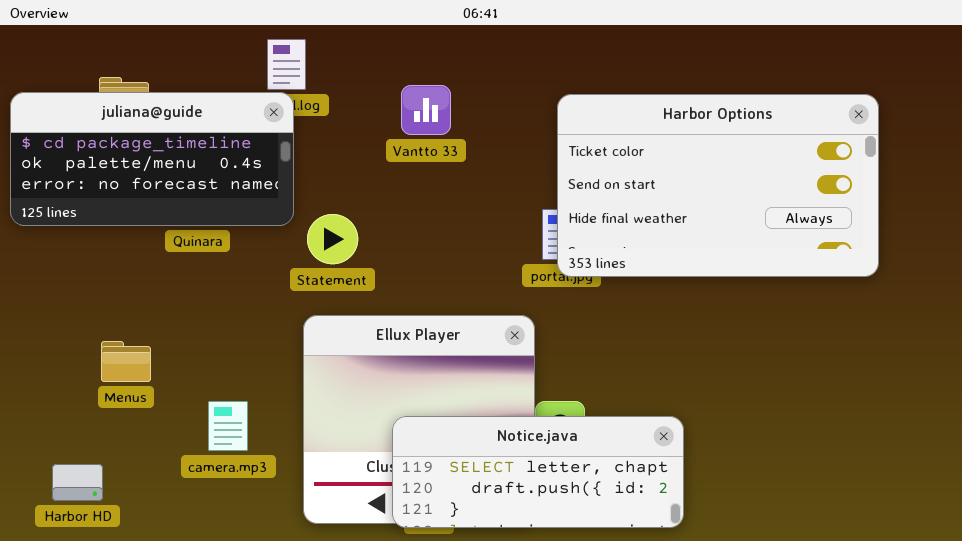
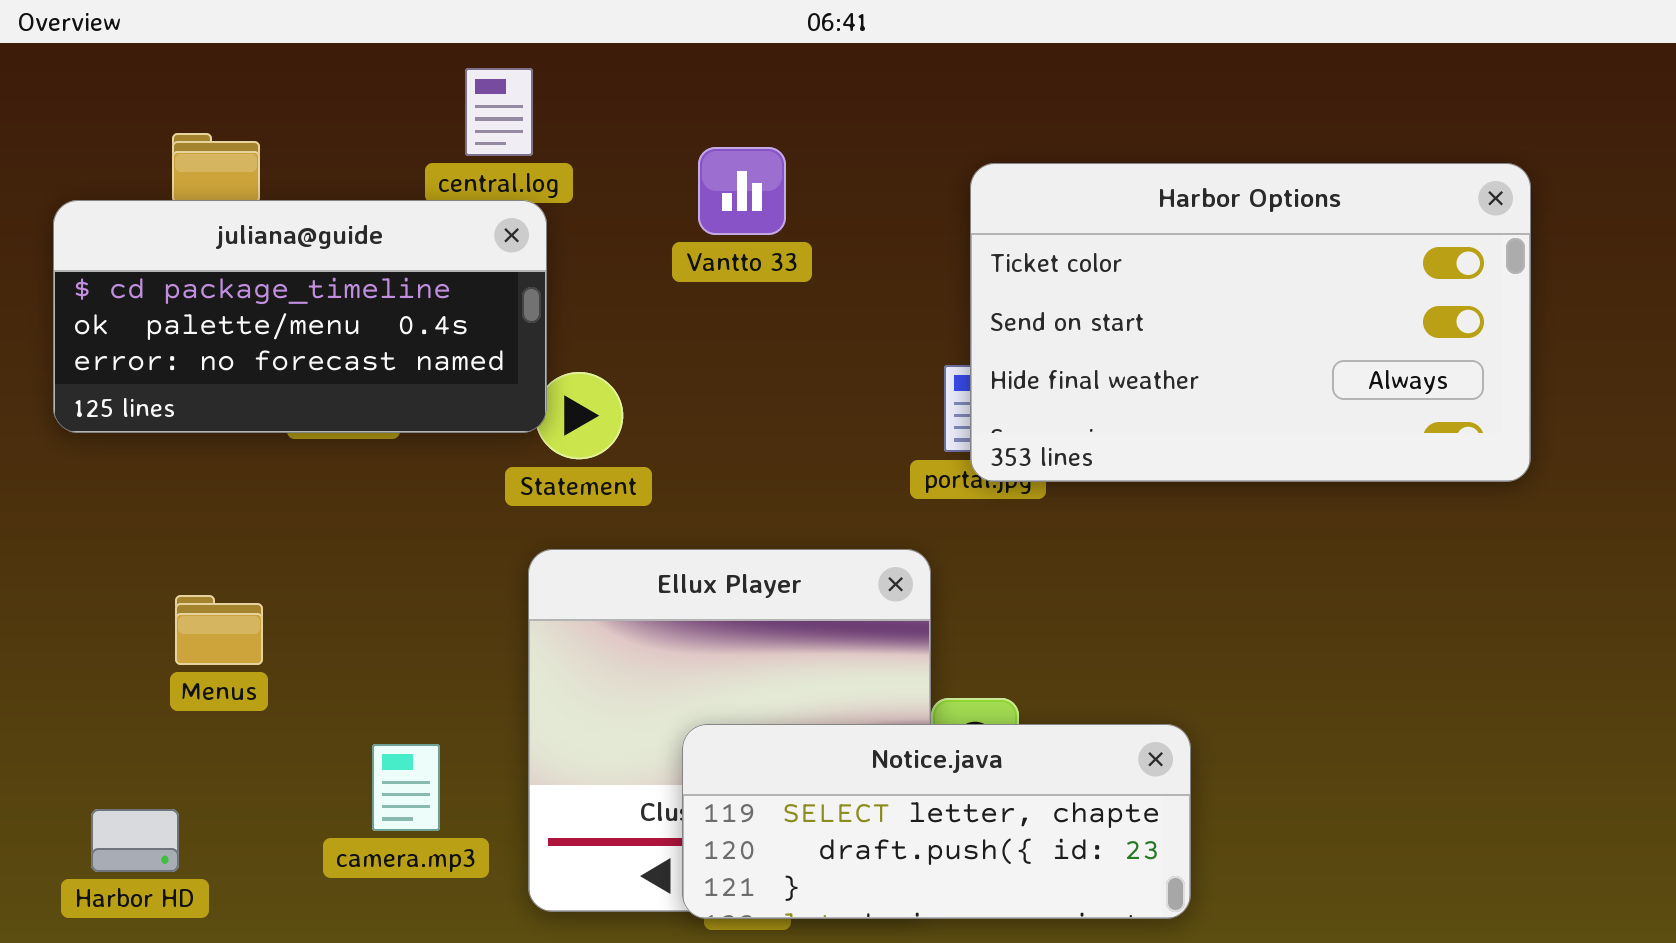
juliana@guide: [10,92,294,226] -> [53,200,547,433], moved
camera.mp3: [208,401,248,451] -> [372,744,440,831], moved

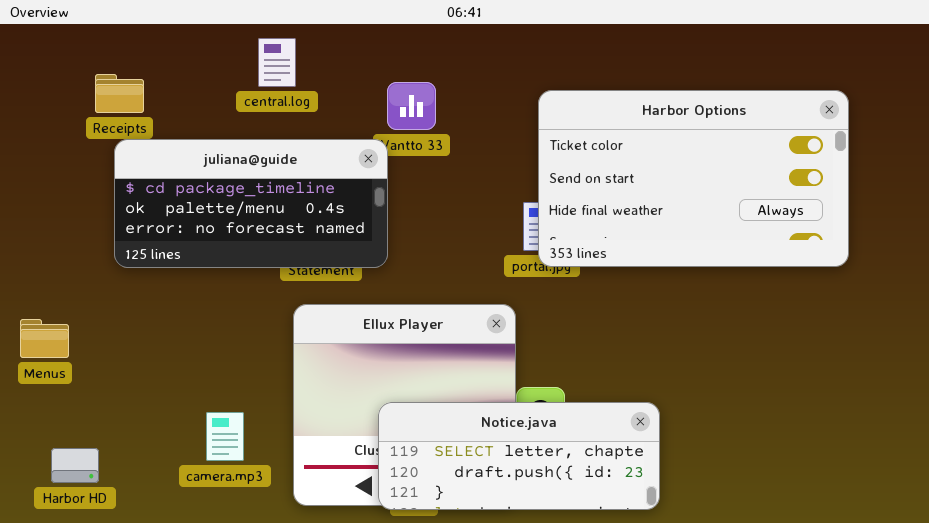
juliana@guide: [53,200,547,433] -> [114,139,388,268], moved
Menus: [175,595,263,665] -> [20,319,69,358], moved

